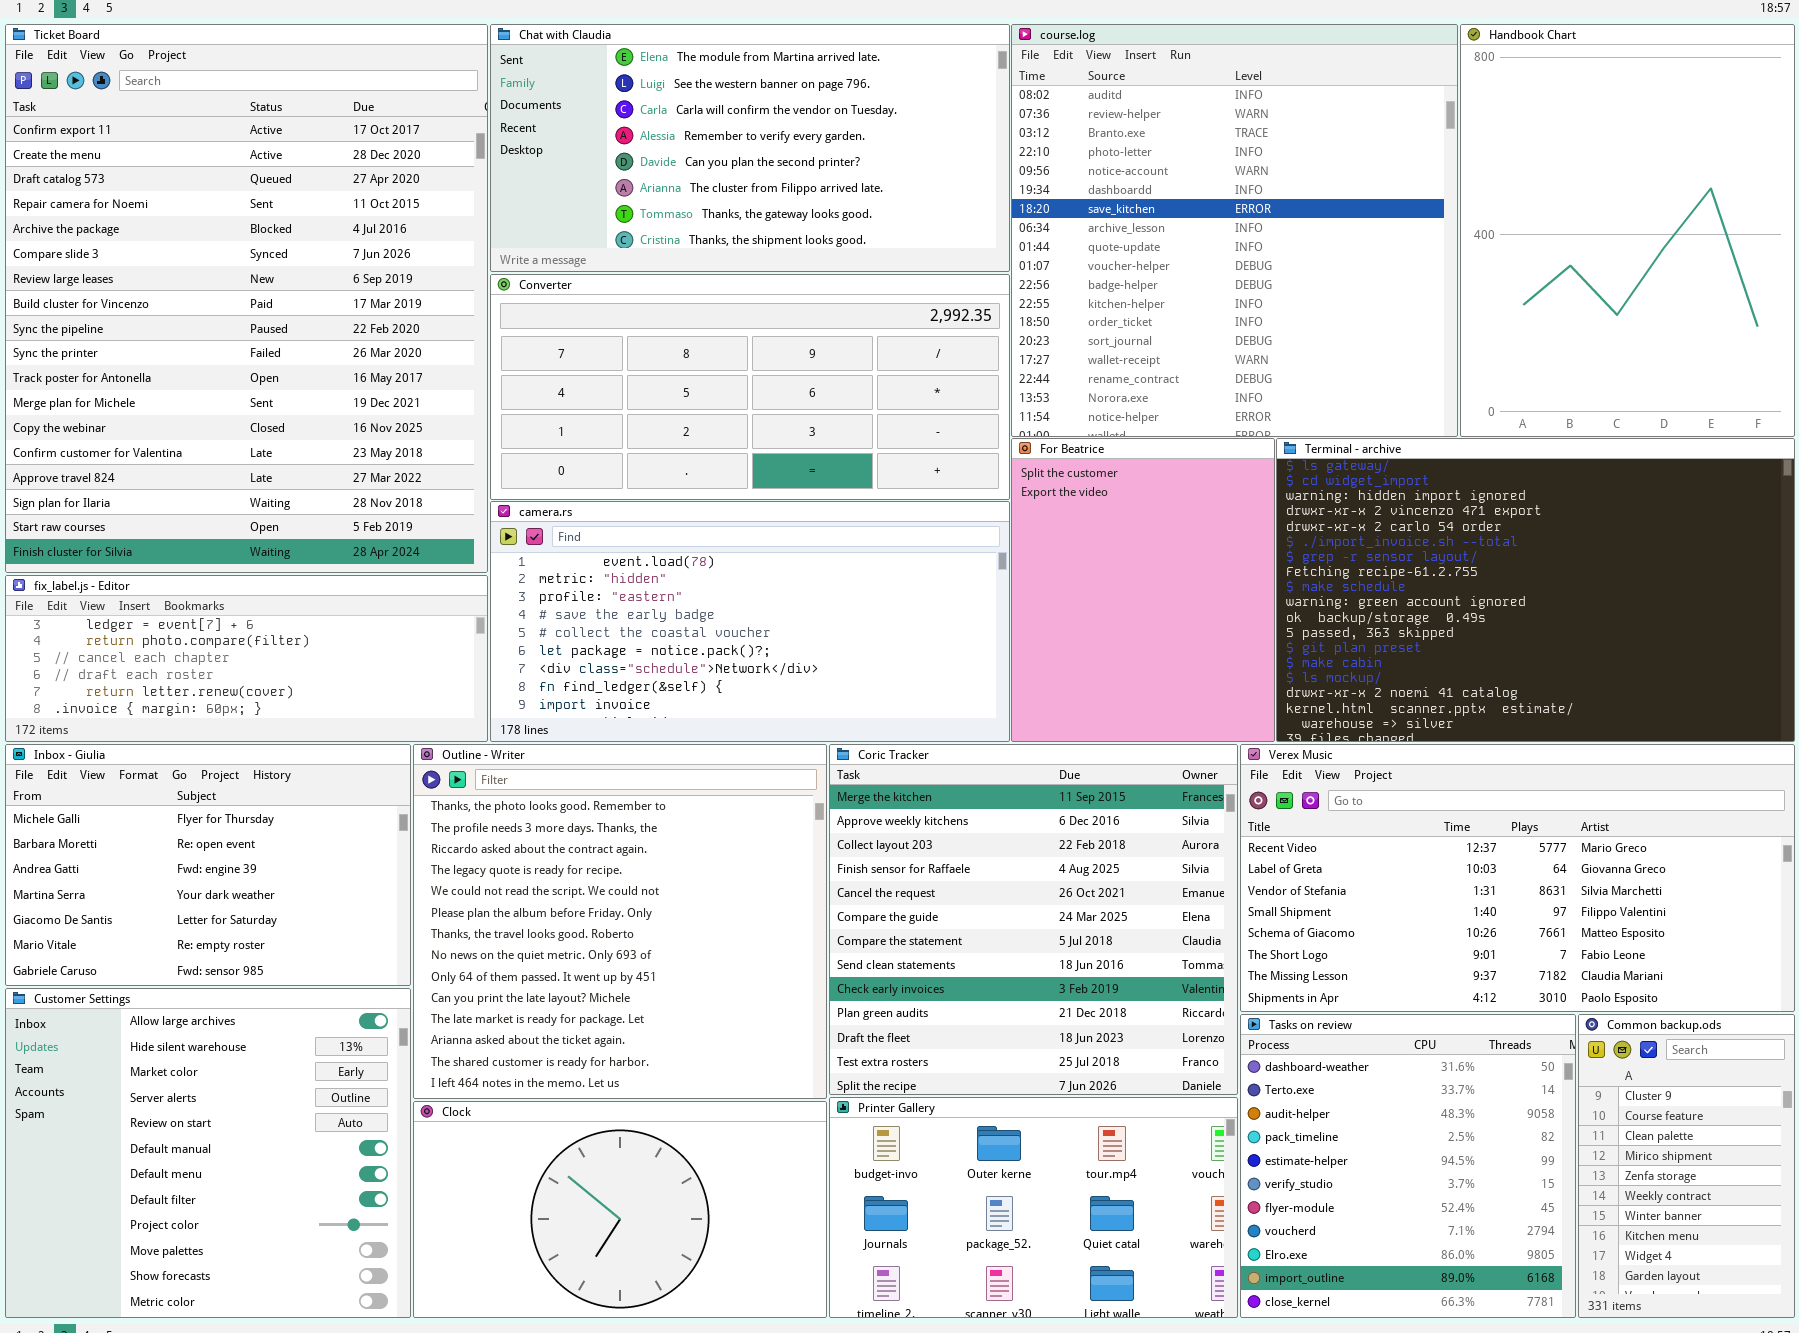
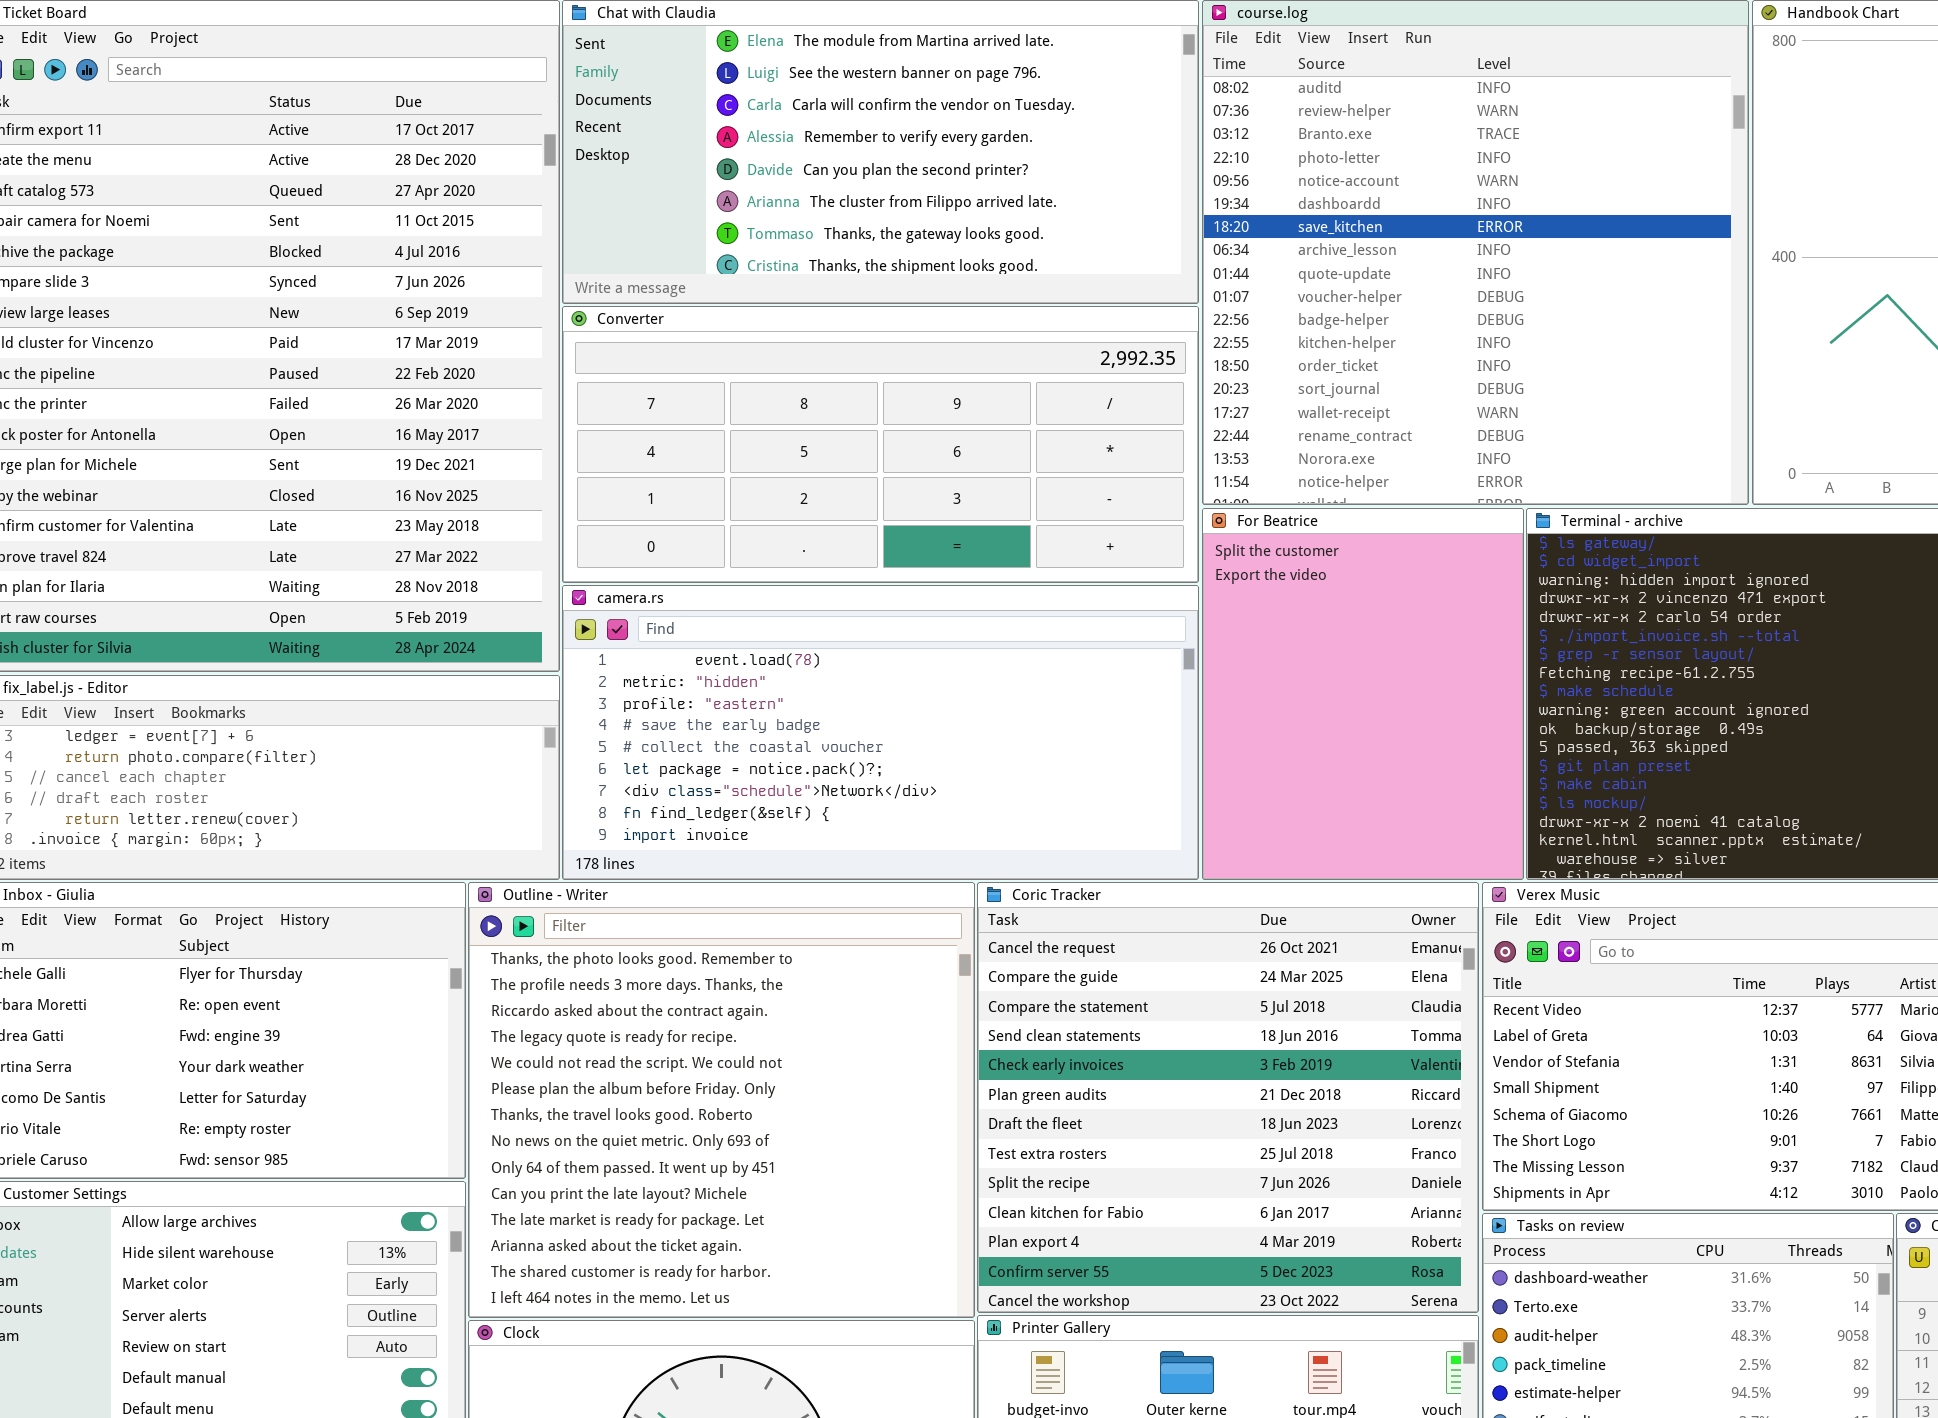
Coric Tracker: [829,744,1238,1095] -> [977,882,1479,1313], scrolled down 4 rows

